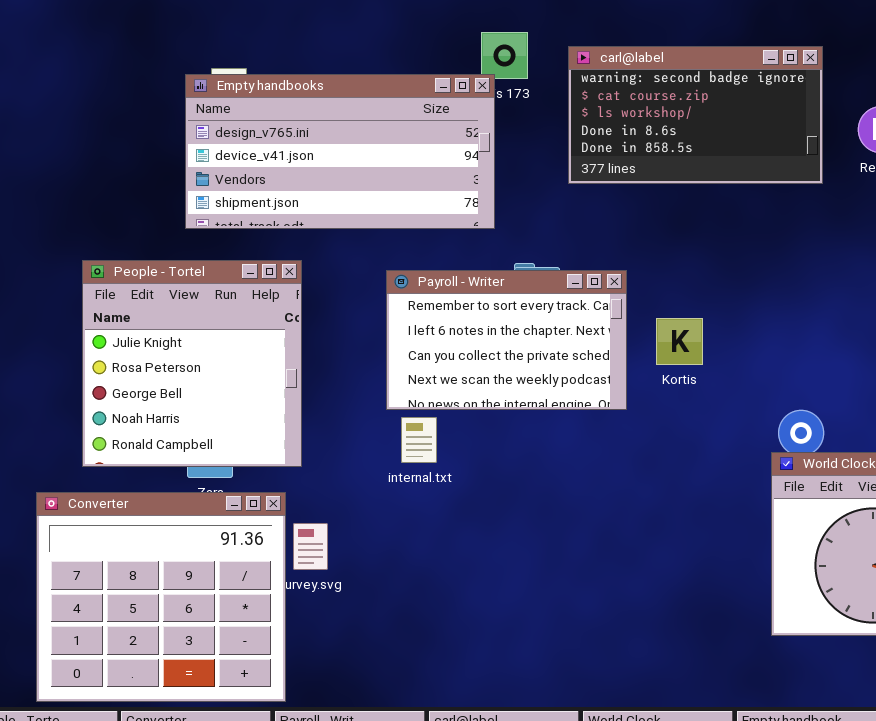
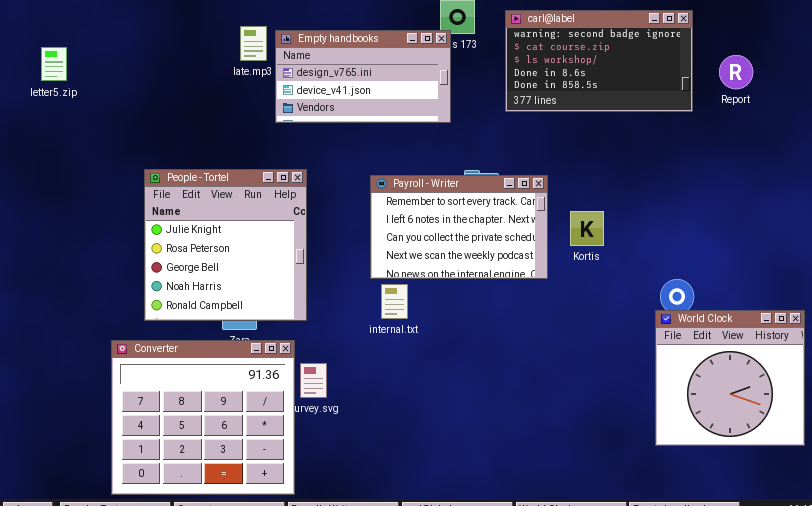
Empty handbooks: [185,74,495,229] -> [275,30,451,123], resized

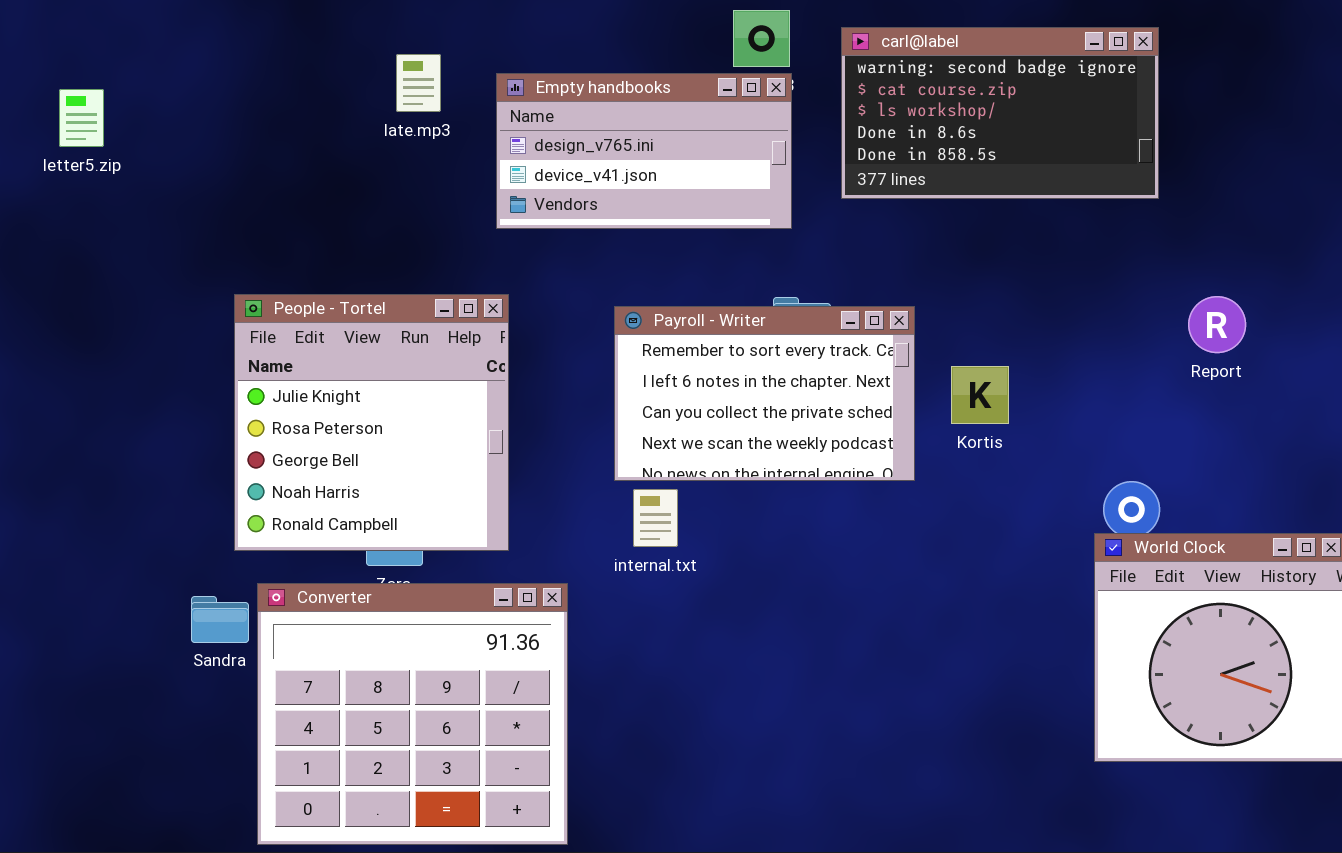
Empty handbooks: [275,30,451,123] -> [496,73,792,229], moved
Report: [719,55,753,89] -> [1188,296,1246,353], moved
Converter: [111,340,295,495] -> [257,583,568,845], moved

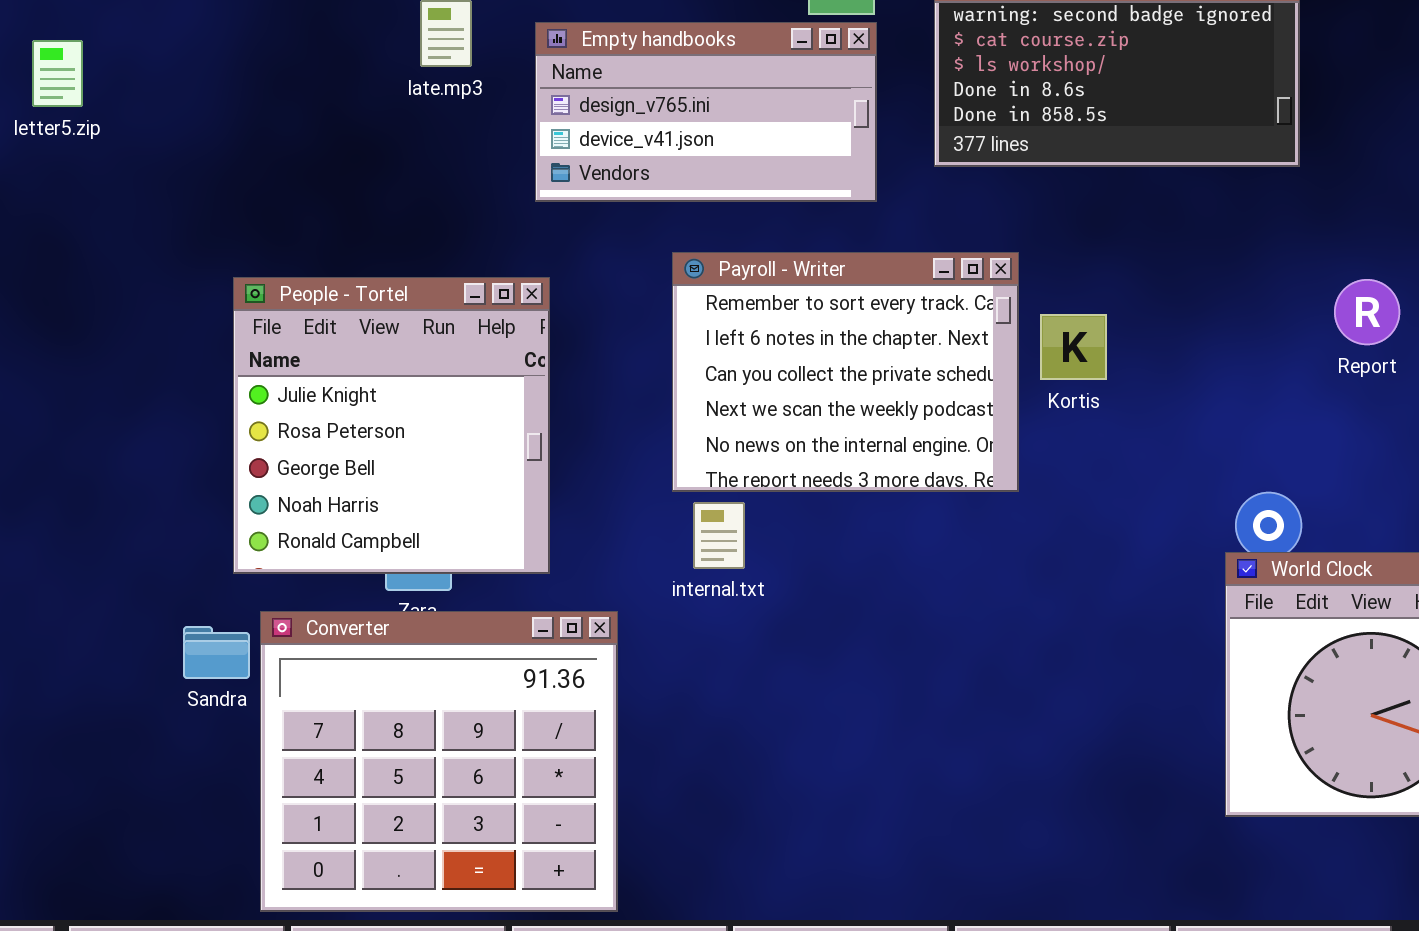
Payroll - Writer: [614,306,915,481] -> [672,252,1019,492], resized
Kortis: [951,366,1009,424] -> [1040,314,1107,380], moved

